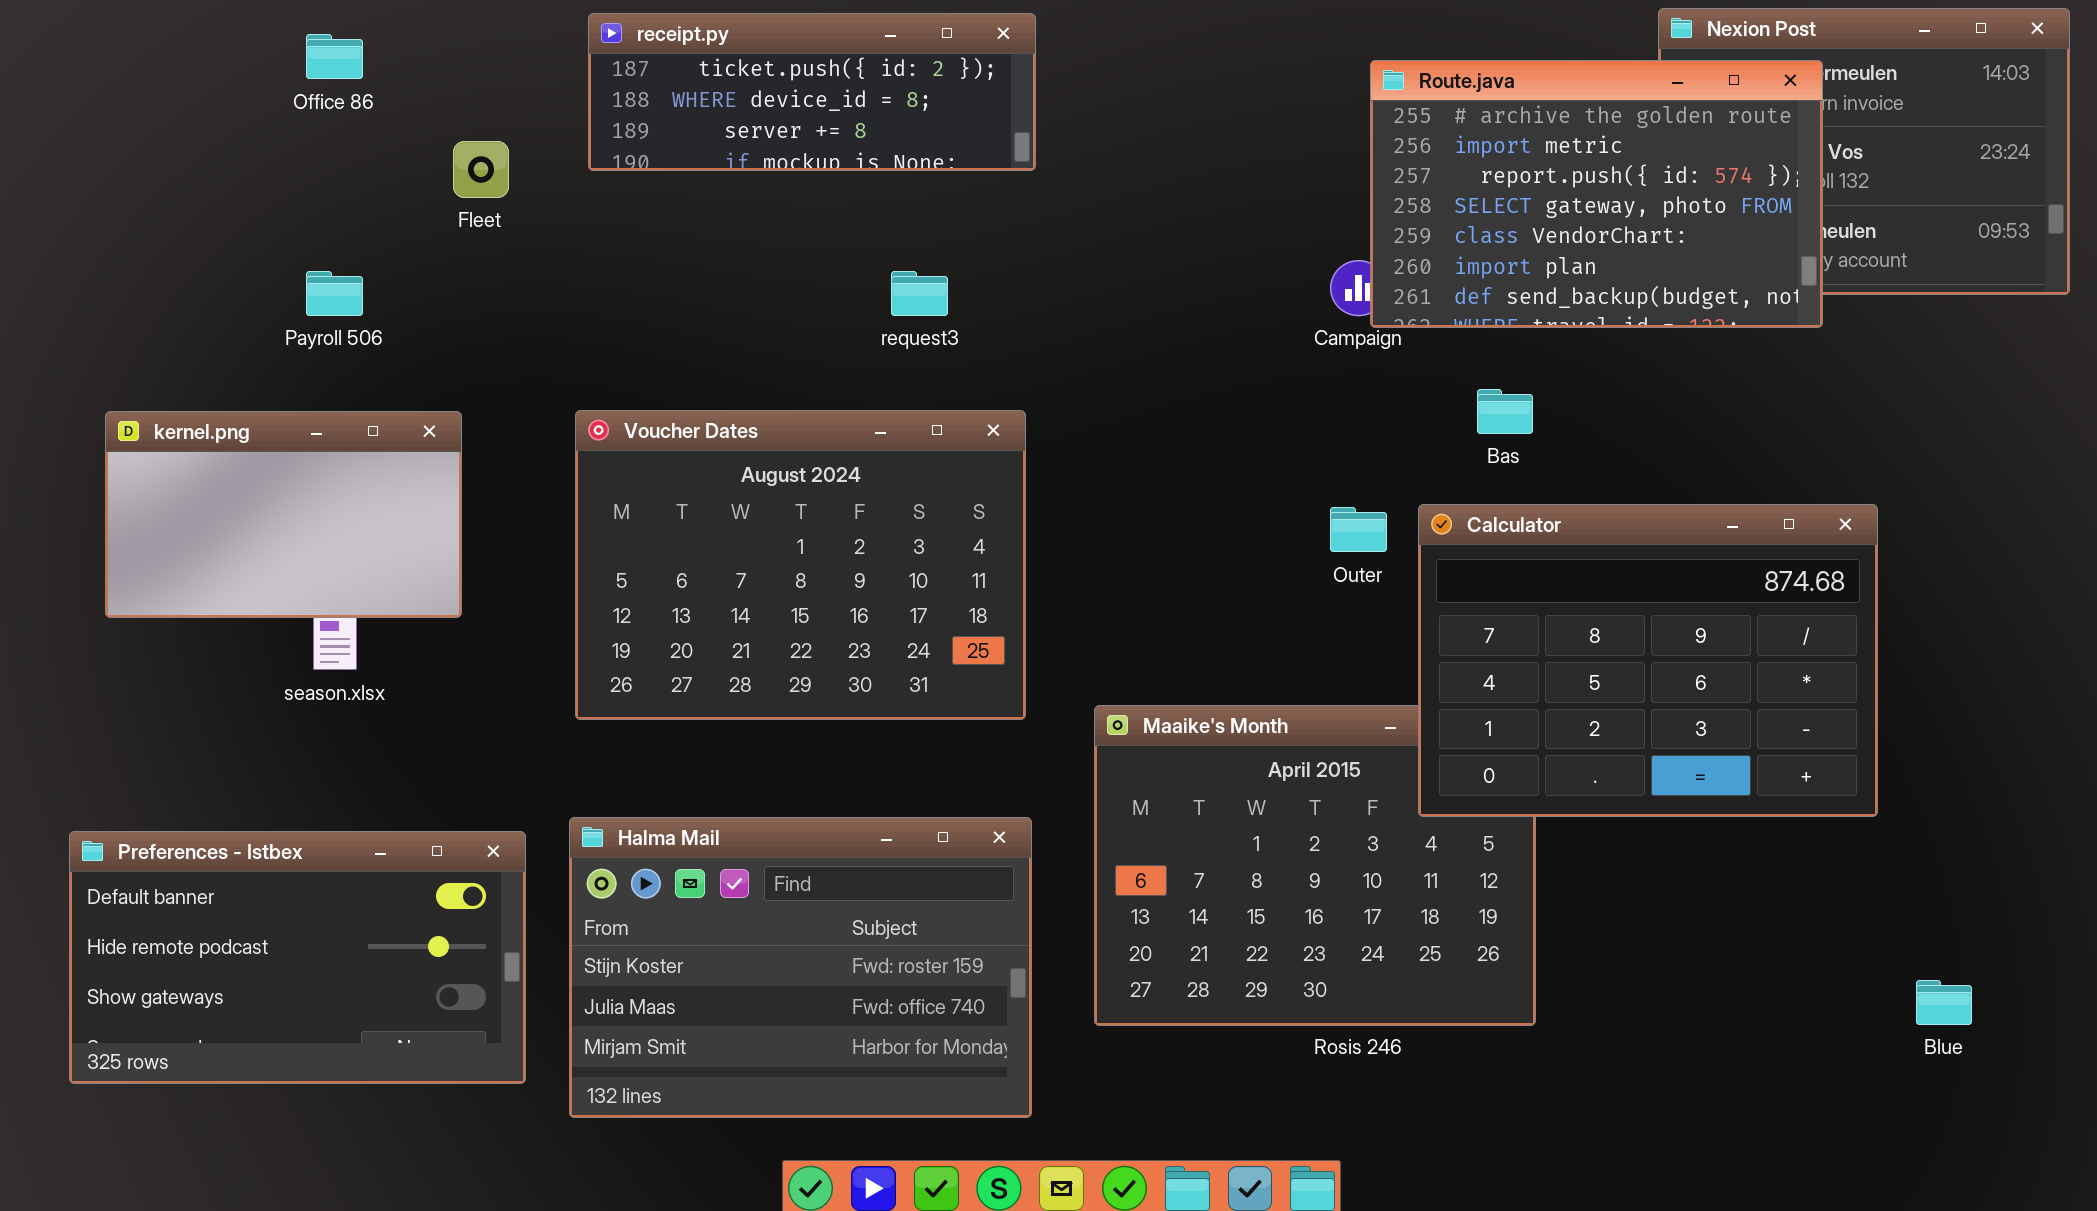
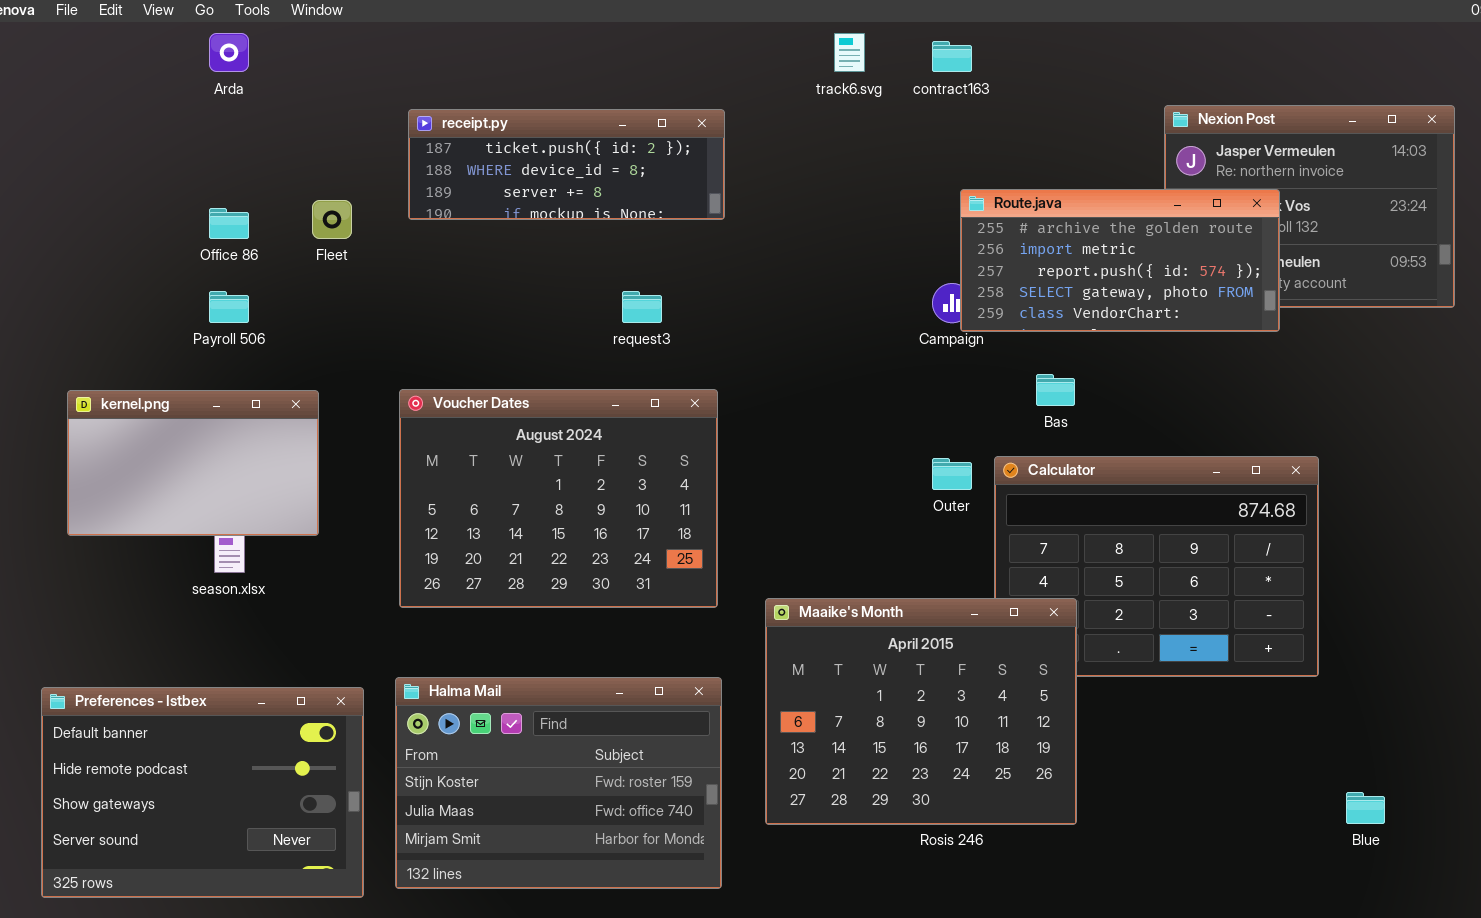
Office 86: [306,34,363,79] -> [209,208,249,239], moved
Route.java: [1370,60,1823,328] -> [960,189,1280,332], resized
Maaike's Month: [1094,705,1536,1026] -> [765,598,1077,825], raised
Preferences - Istbex: [69,831,526,1084] -> [41,687,364,898], resized

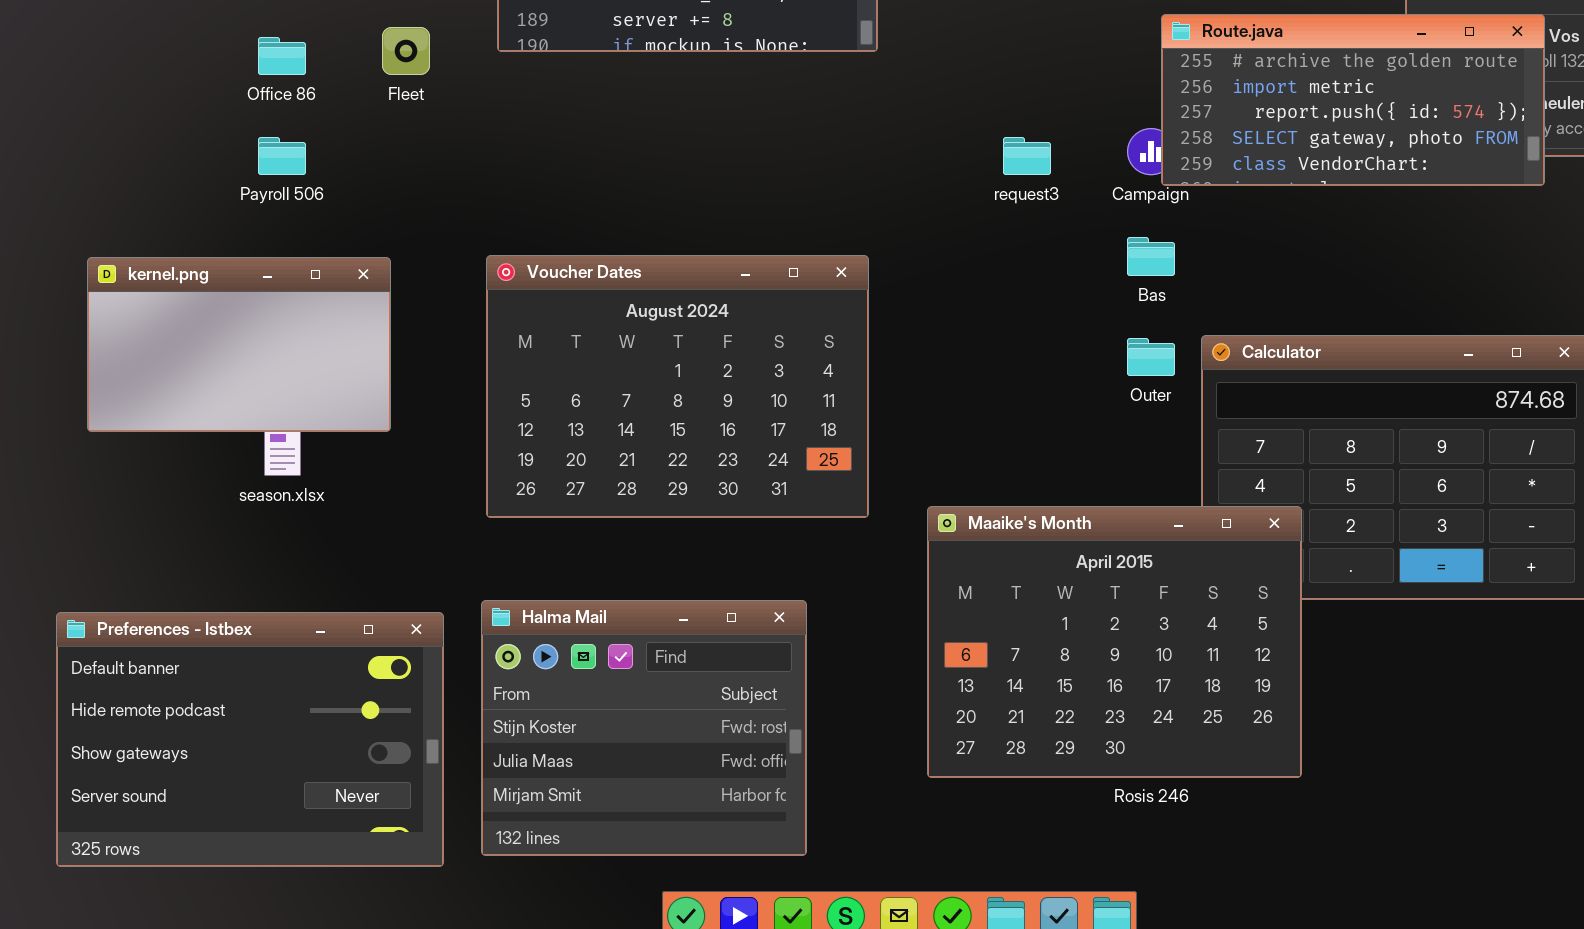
request3: [622,291,662,323] -> [1003,137,1051,175], moved
Bas: [1036,374,1075,406] -> [1127,237,1175,276], moved
Halma Mail: [395,677,722,889] -> [481,600,807,856], resized

